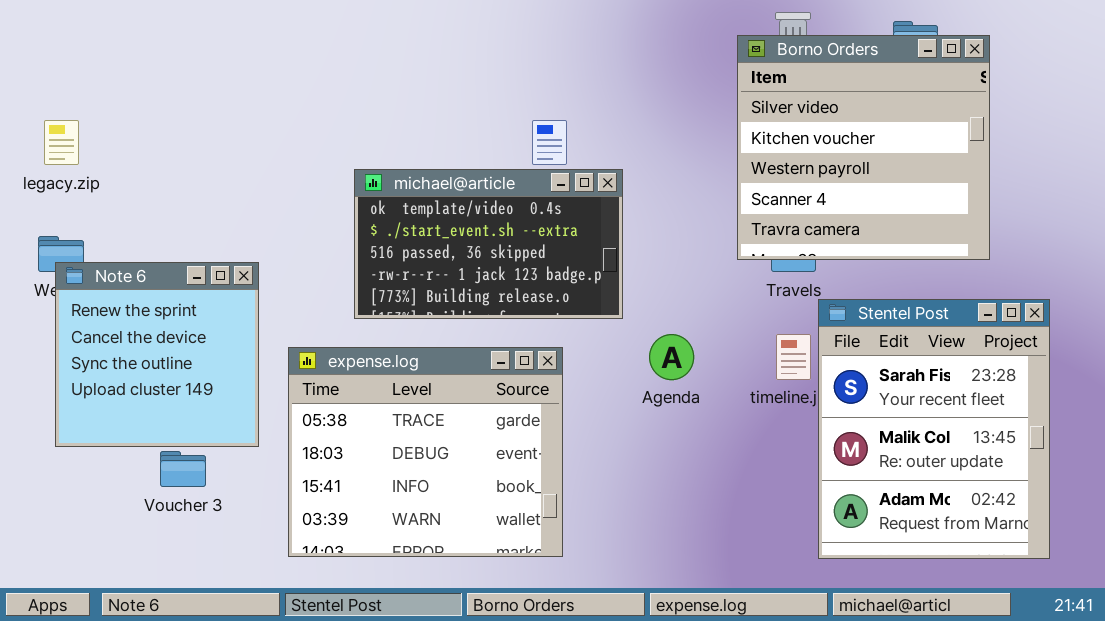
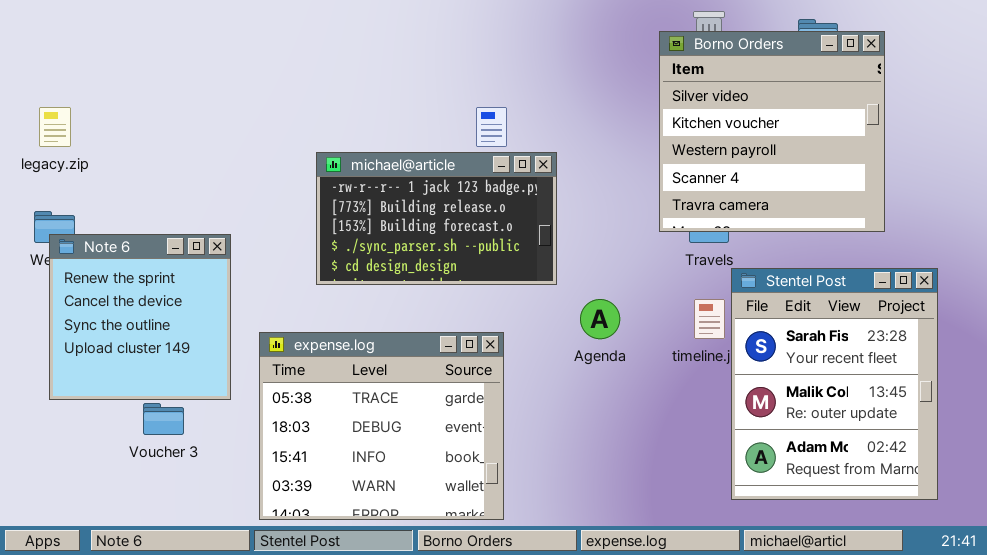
michael@article: [354,169,623,319] -> [316,152,557,285], scrolled down 3 rows
expense.log: [288,347,563,557] -> [259,332,504,520], moved

